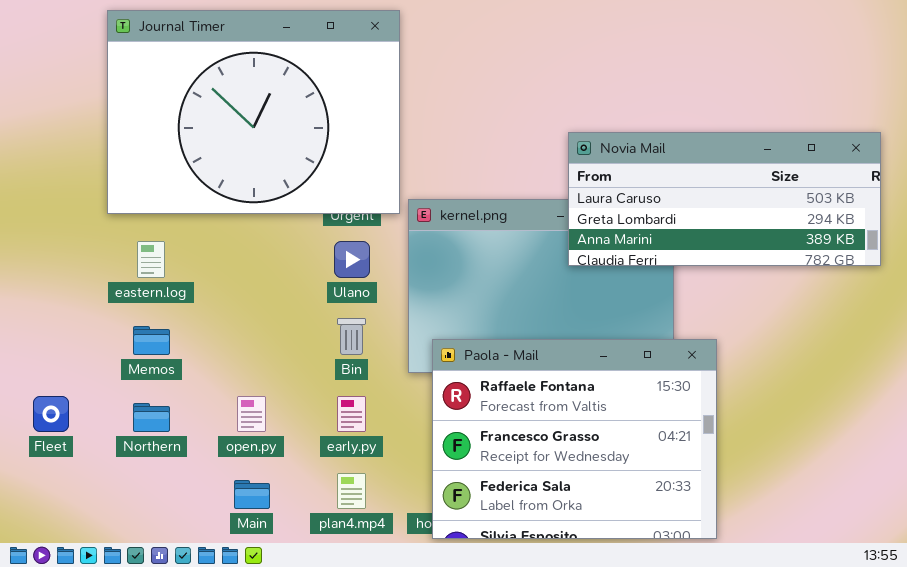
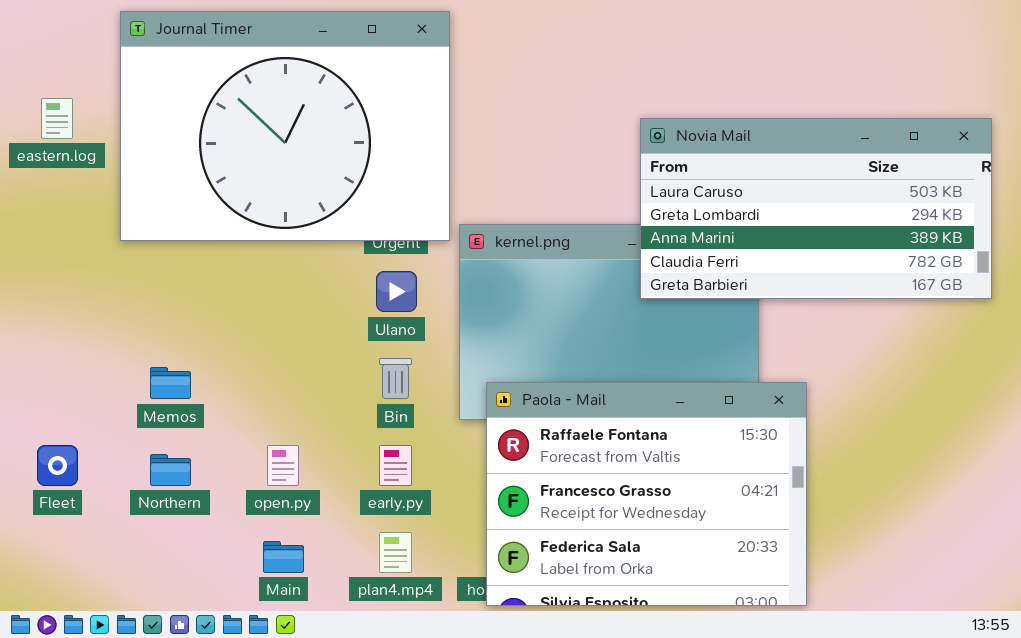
Novia Mail: [568,132,881,266] -> [640,118,992,299], resized
eastern.log: [137,241,165,278] -> [41,98,73,139], moved

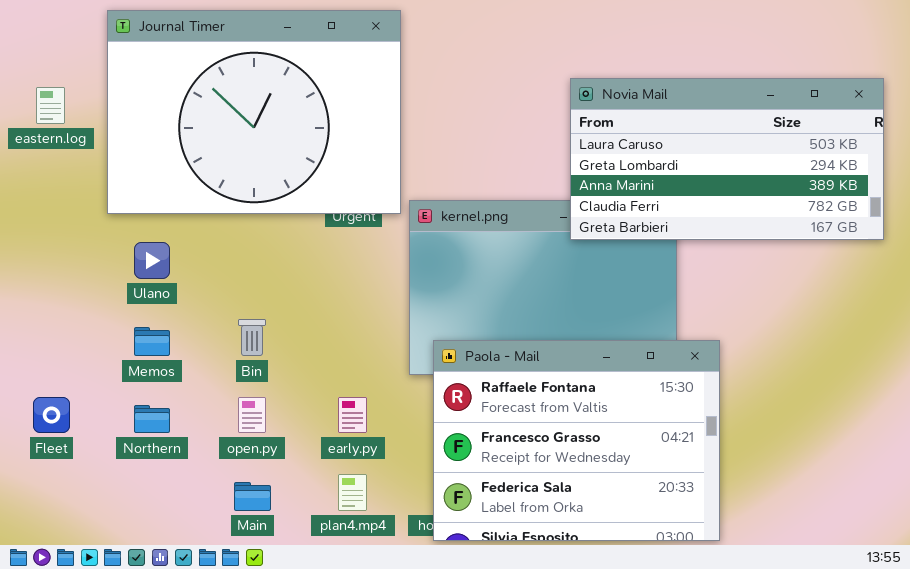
Novia Mail: [640,118,992,299] -> [570,78,884,240], moved
Ulano: [376,271,417,312] -> [134,242,170,279], moved
Bin: [379,358,412,399] -> [238,319,266,356], moved

